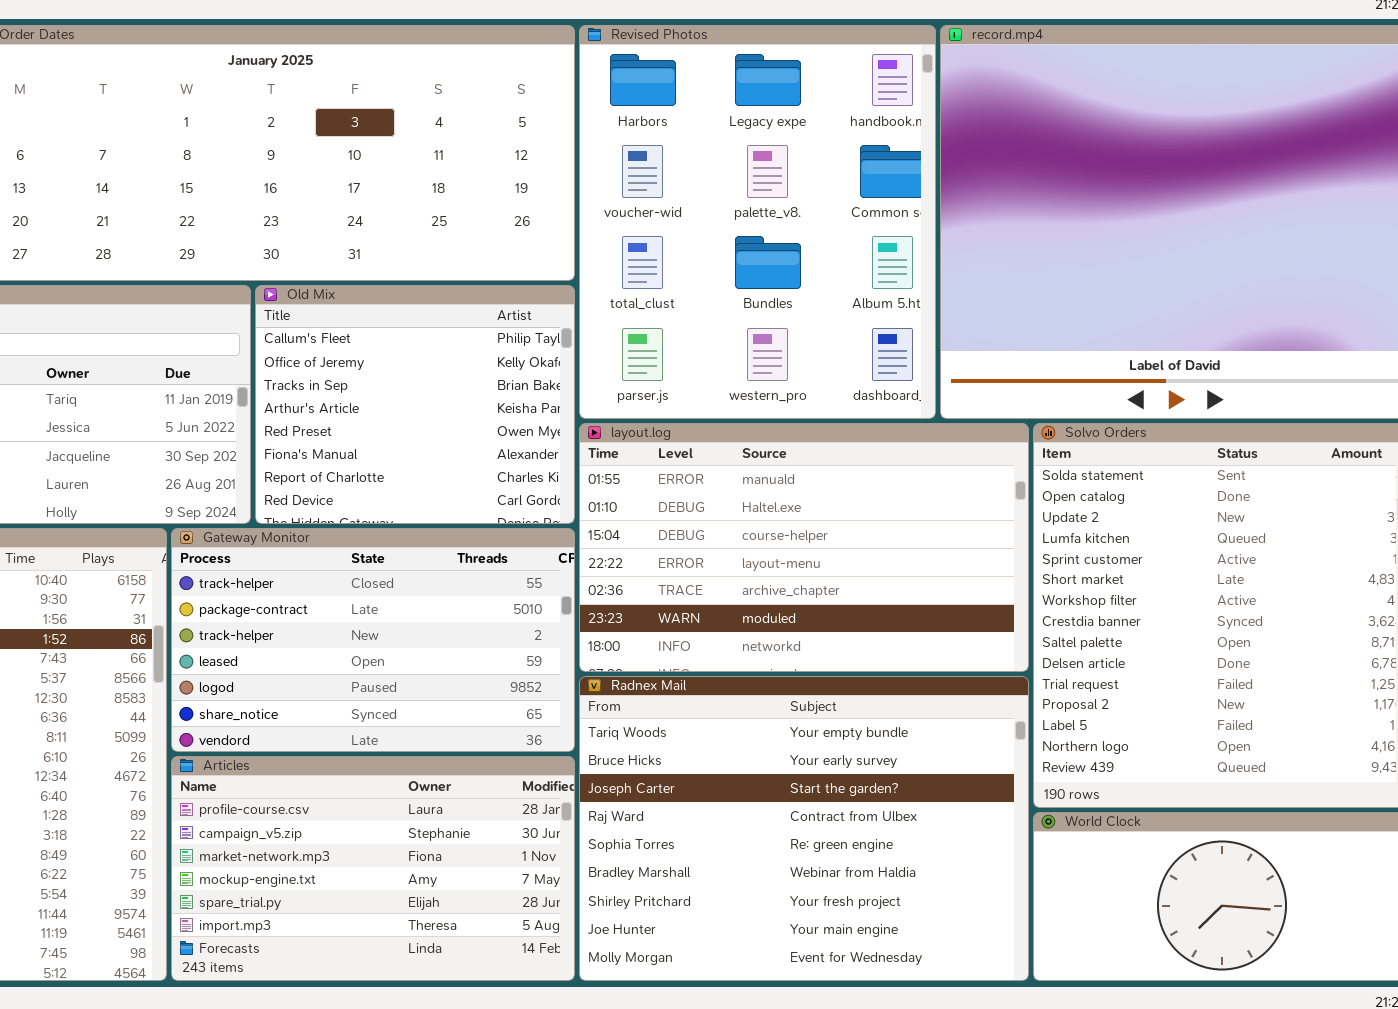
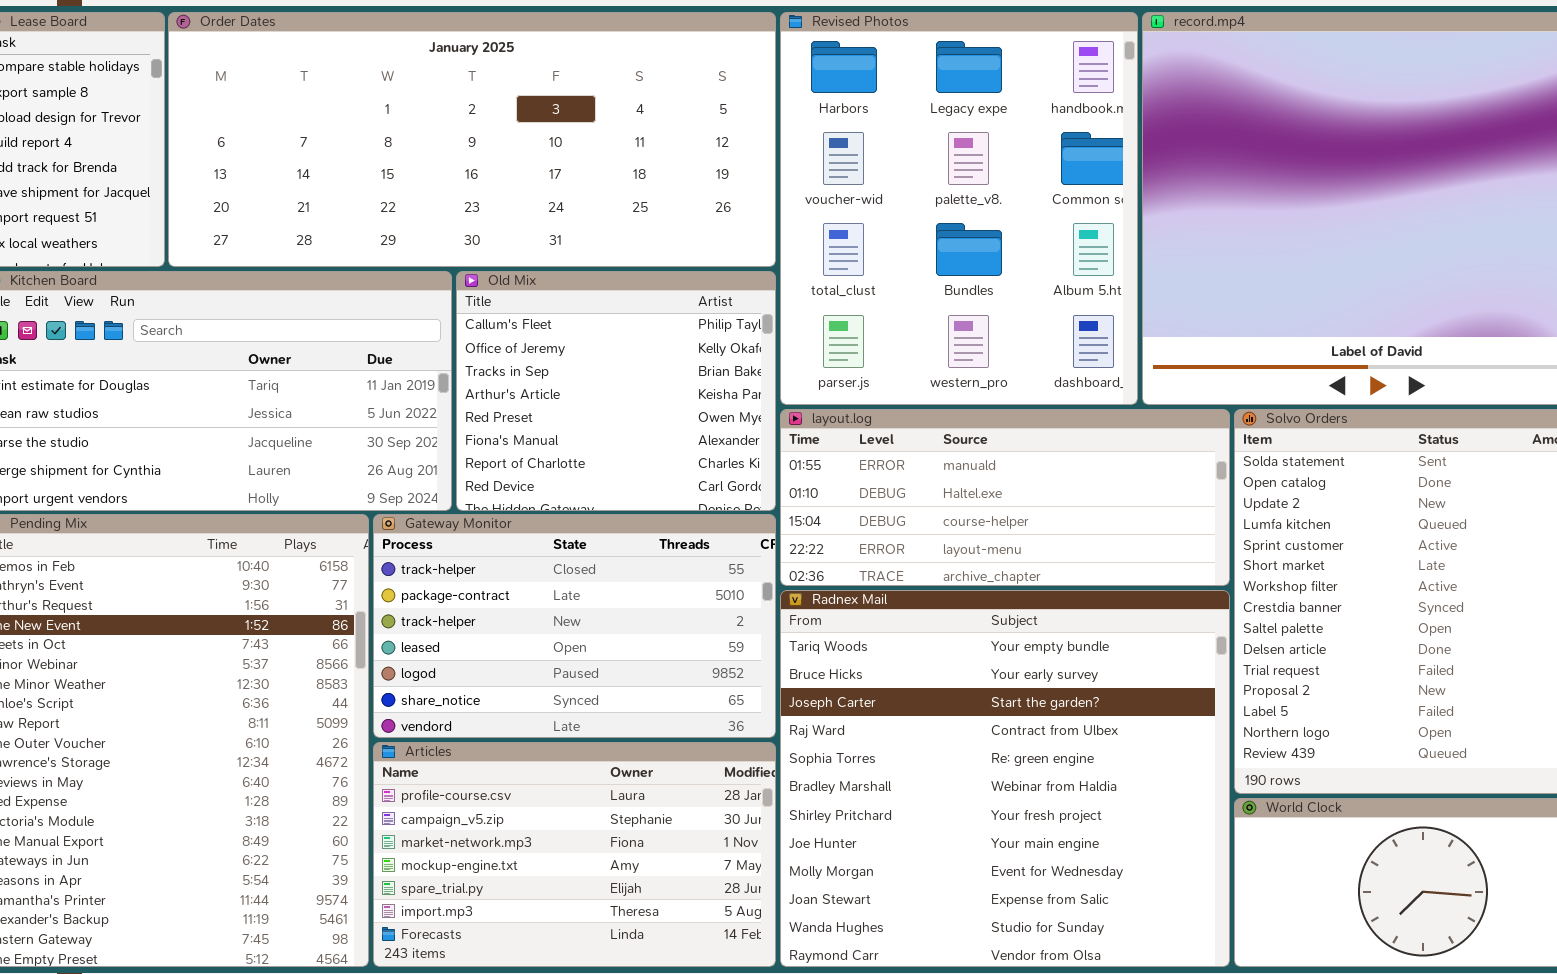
layout.log: [579,423,1029,672] -> [780,409,1230,586], resized
Radnex Mail: [579,676,1029,981] -> [780,590,1230,967], resized

